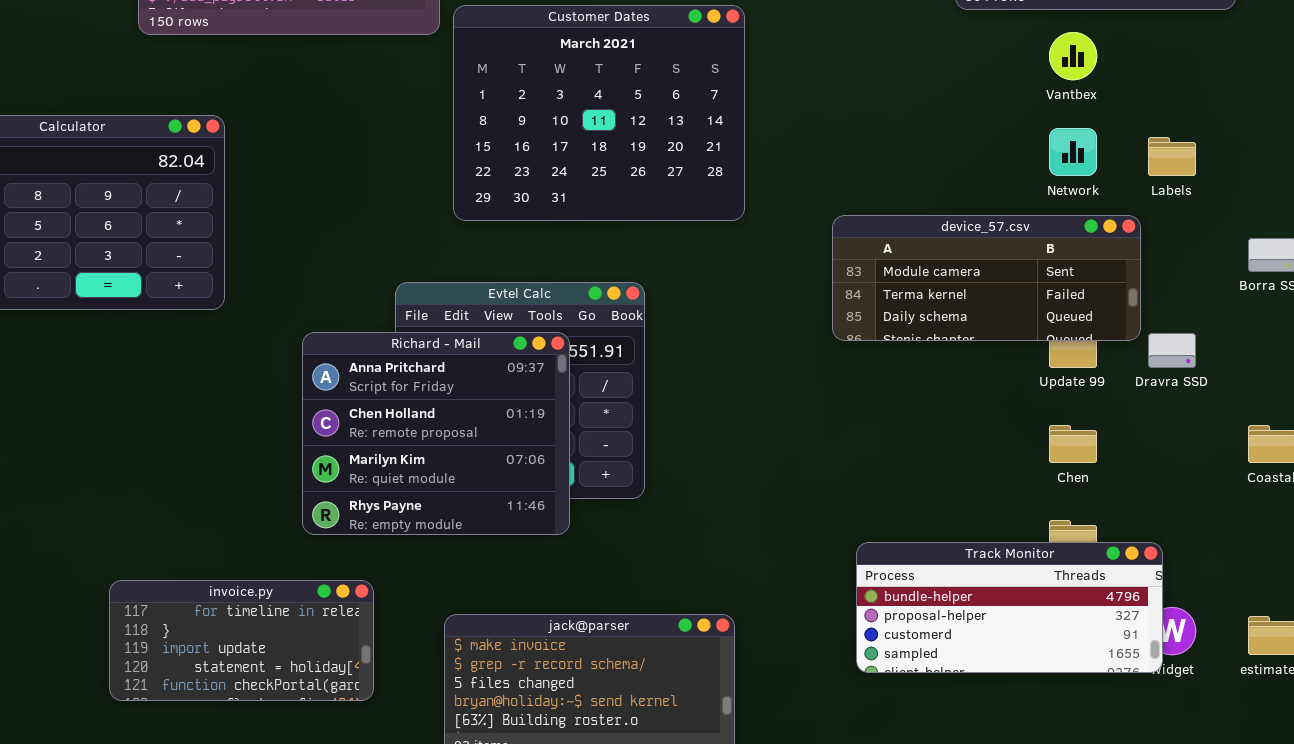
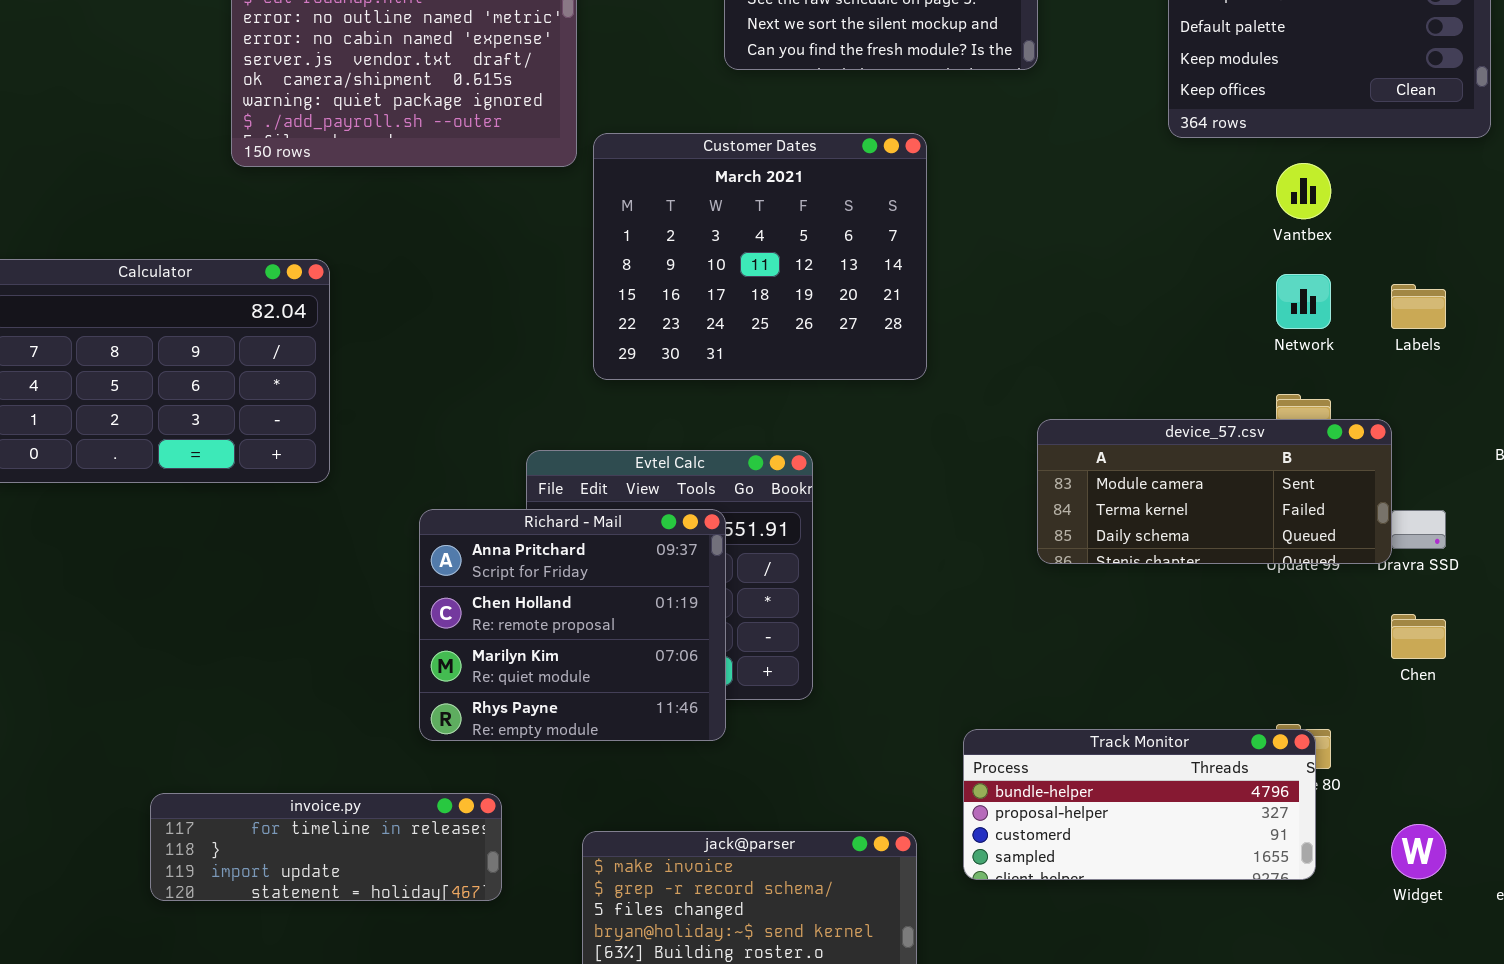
device_57.csv: [832,215,1141,341] -> [1037,419,1392,564], moved
Chen: [1049,425,1097,463] -> [1391,614,1446,659], moved
Track Monitor: [856,542,1163,673] -> [963,729,1316,880], moved
invoice.py: [109,580,374,701] -> [150,793,502,901], resized

